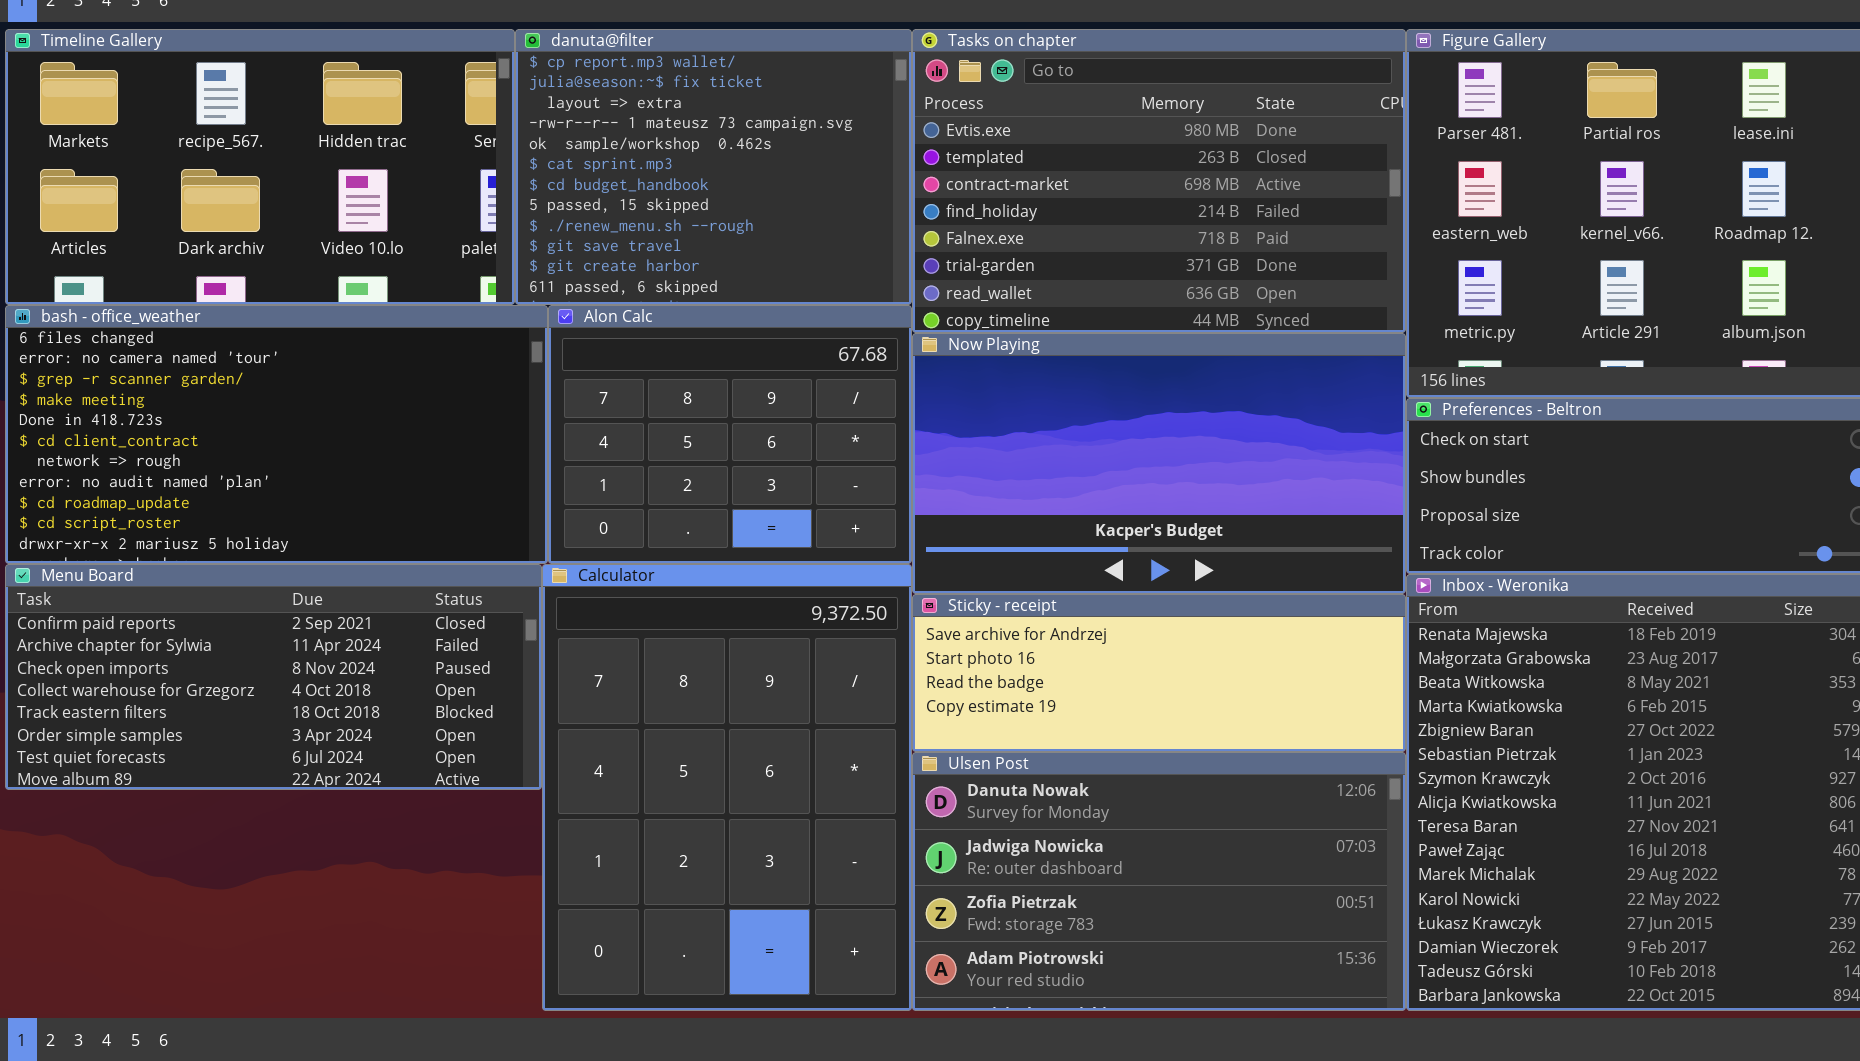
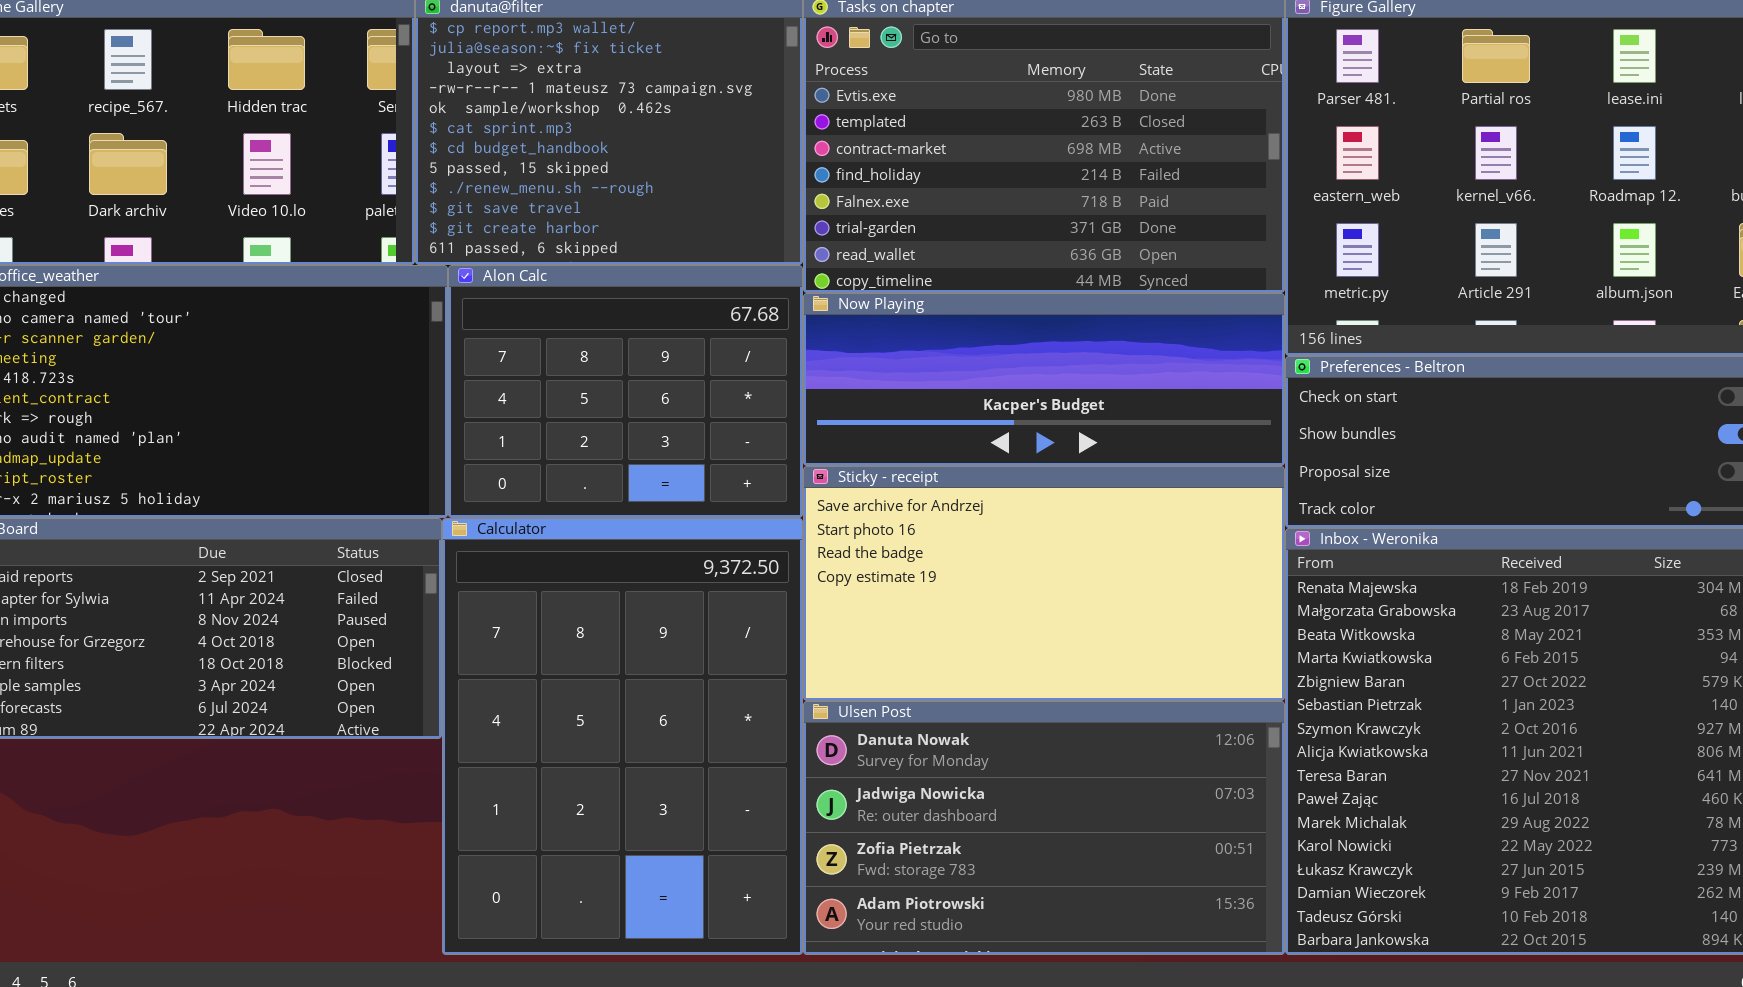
Now Playing: [912,333,1406,594] -> [803,293,1285,466], resized
Sticky - receipt: [912,594,1406,752] -> [803,466,1285,701], resized

